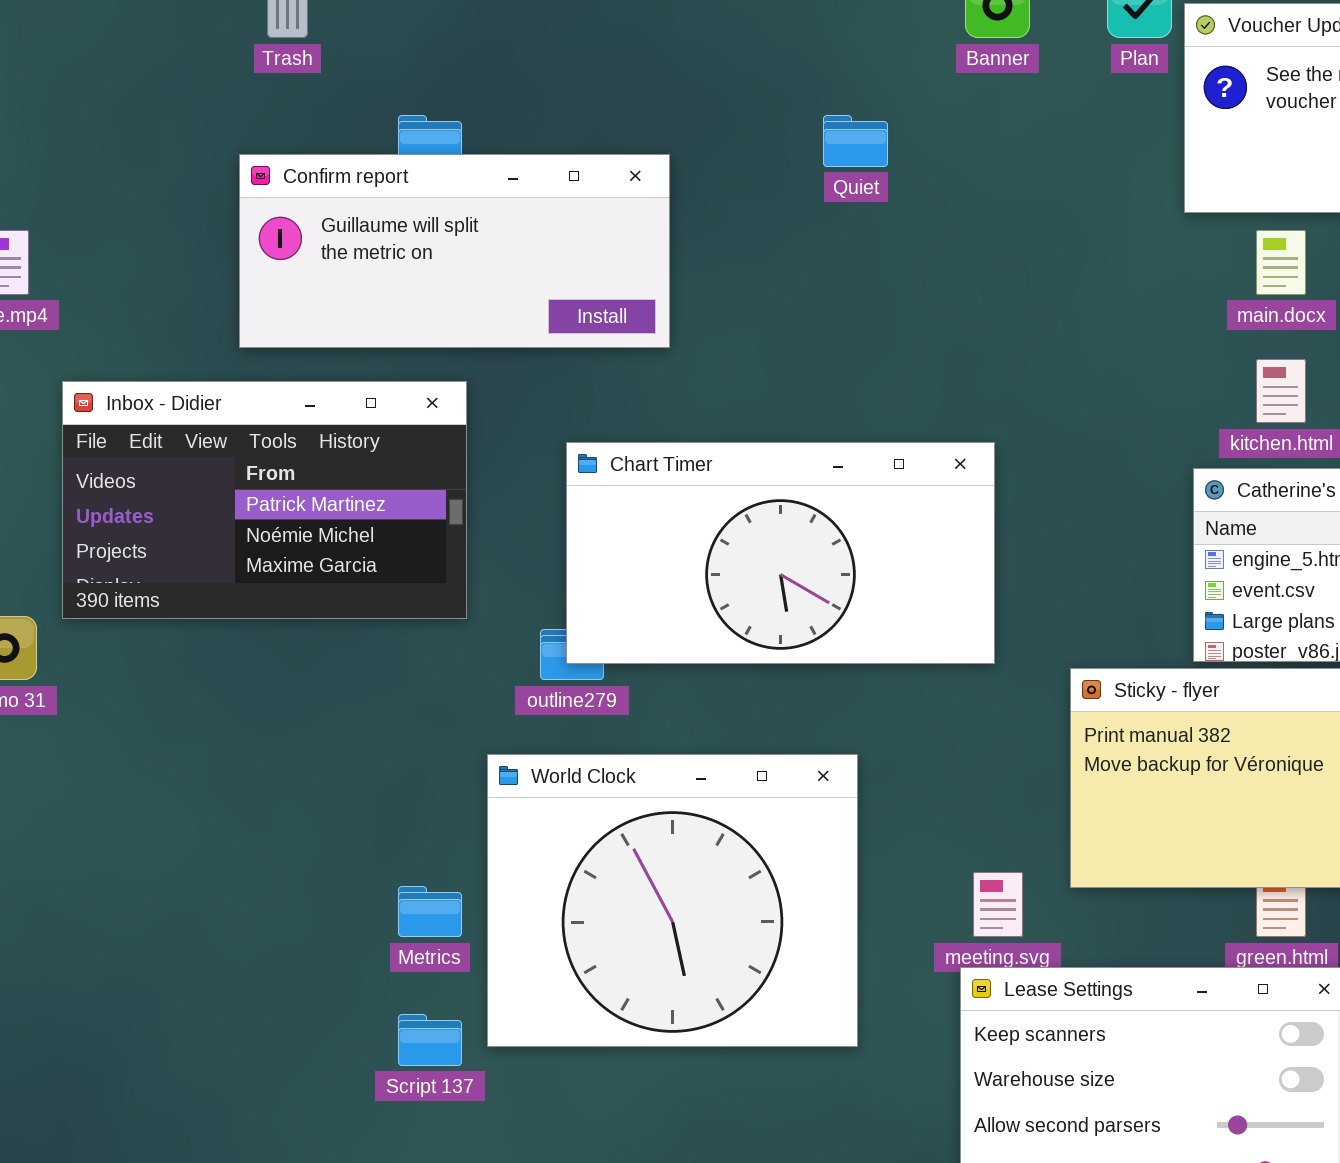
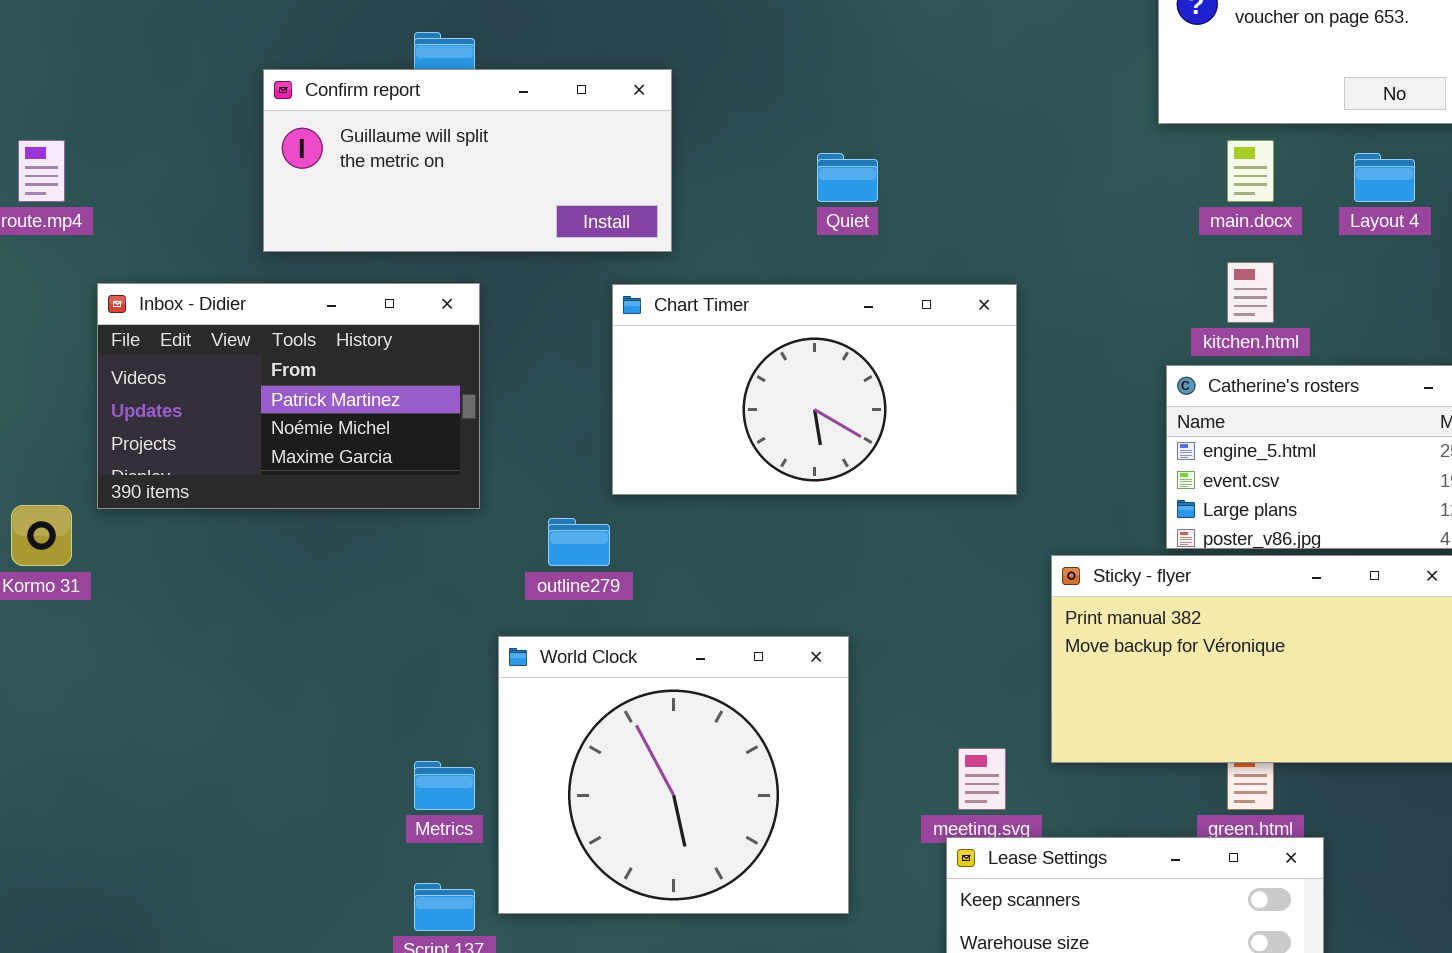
Quiet: [823,115,888,167] -> [817,153,878,202], moved
Chart Timer: [566,442,995,664] -> [612,284,1017,495], moved

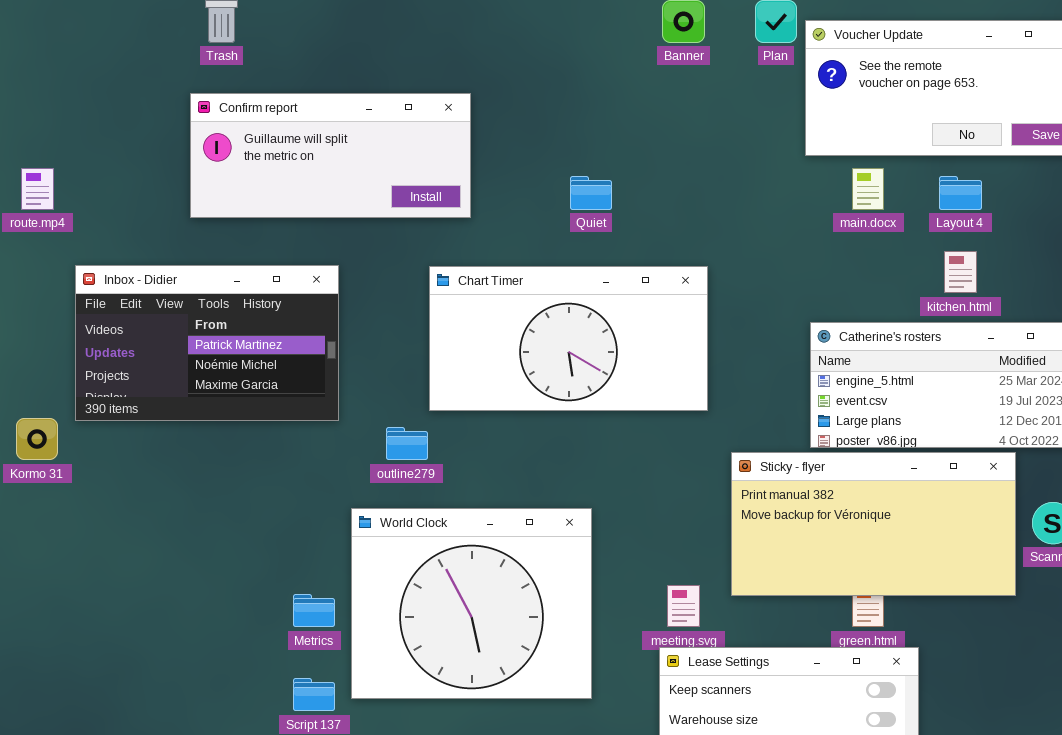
Confirm report: [263,69,672,252] -> [190,93,471,218], moved
kitchen.html: [1227,262,1274,323] -> [944,251,977,293], moved

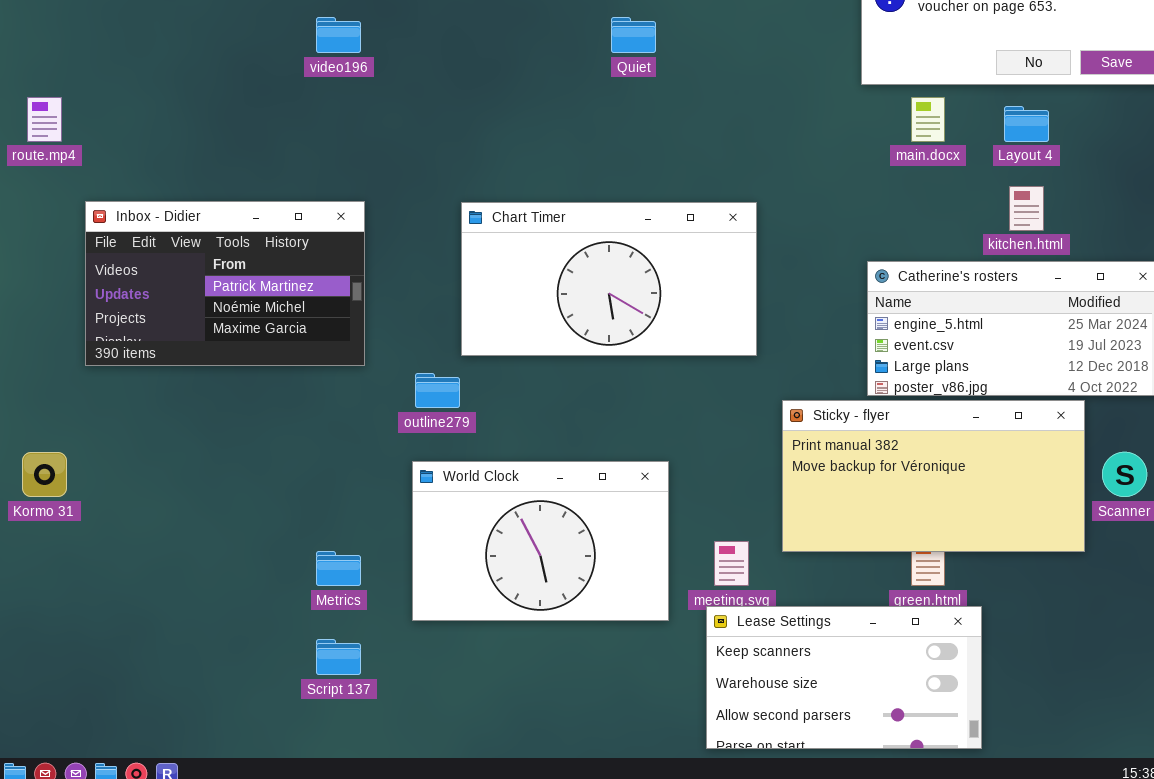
Confirm report: [190,93,471,218] -> none, closed
Quiet: [570,176,612,210] -> [611,17,656,53], moved
Kormo 31: [16,418,58,460] -> [22,452,67,497], moved
World Clock: [351,508,592,699] -> [412,461,669,621], moved, resized

